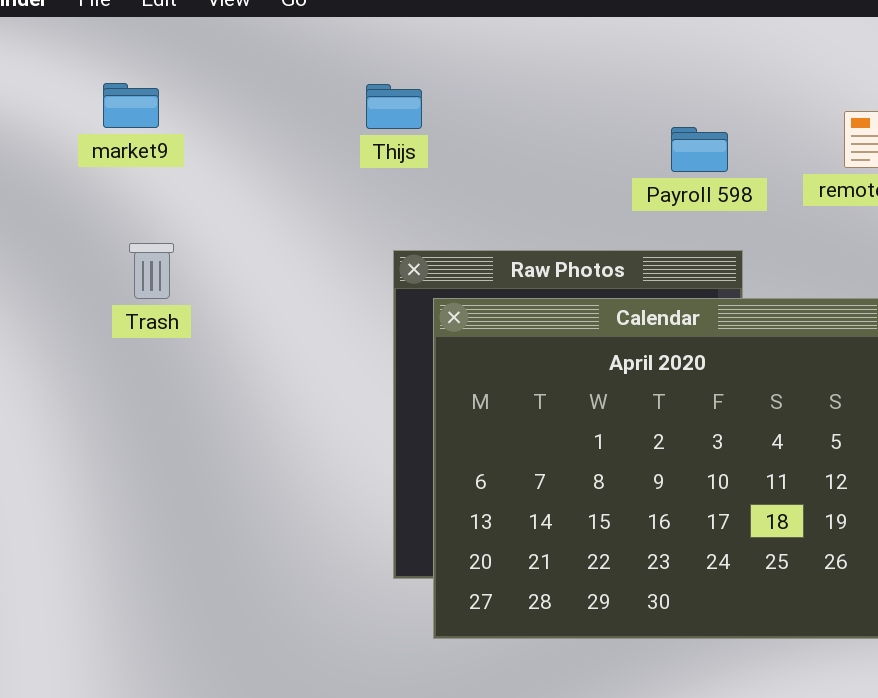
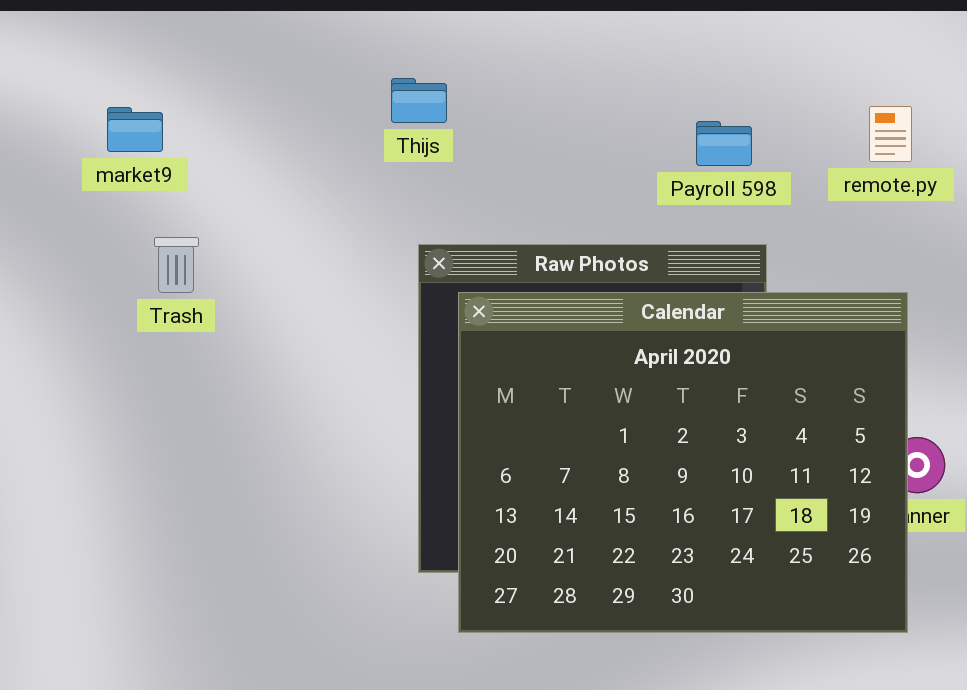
market9: [103,83,159,128] -> [107,107,163,152], moved

